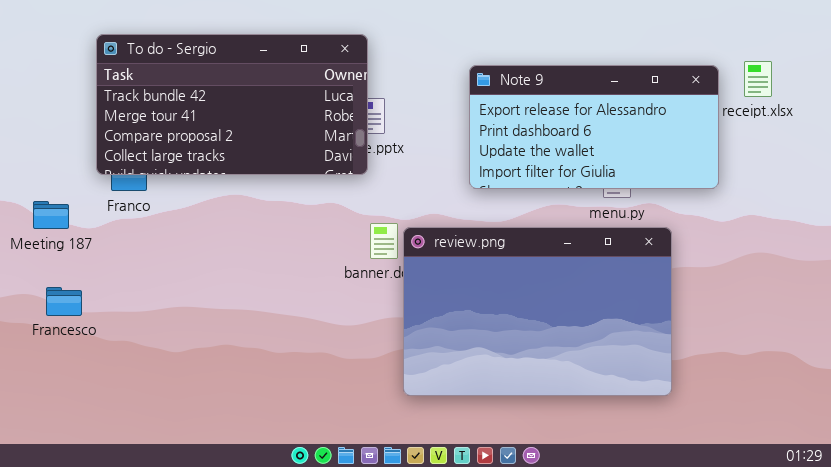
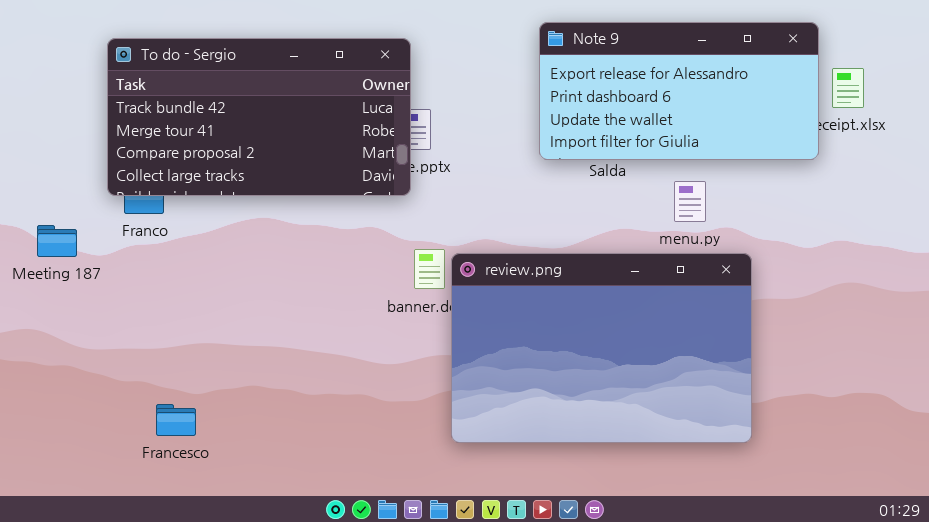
Note 9: [469,65,719,189] -> [539,22,819,160], moved
Francesco: [46,287,82,316] -> [156,404,196,436], moved

